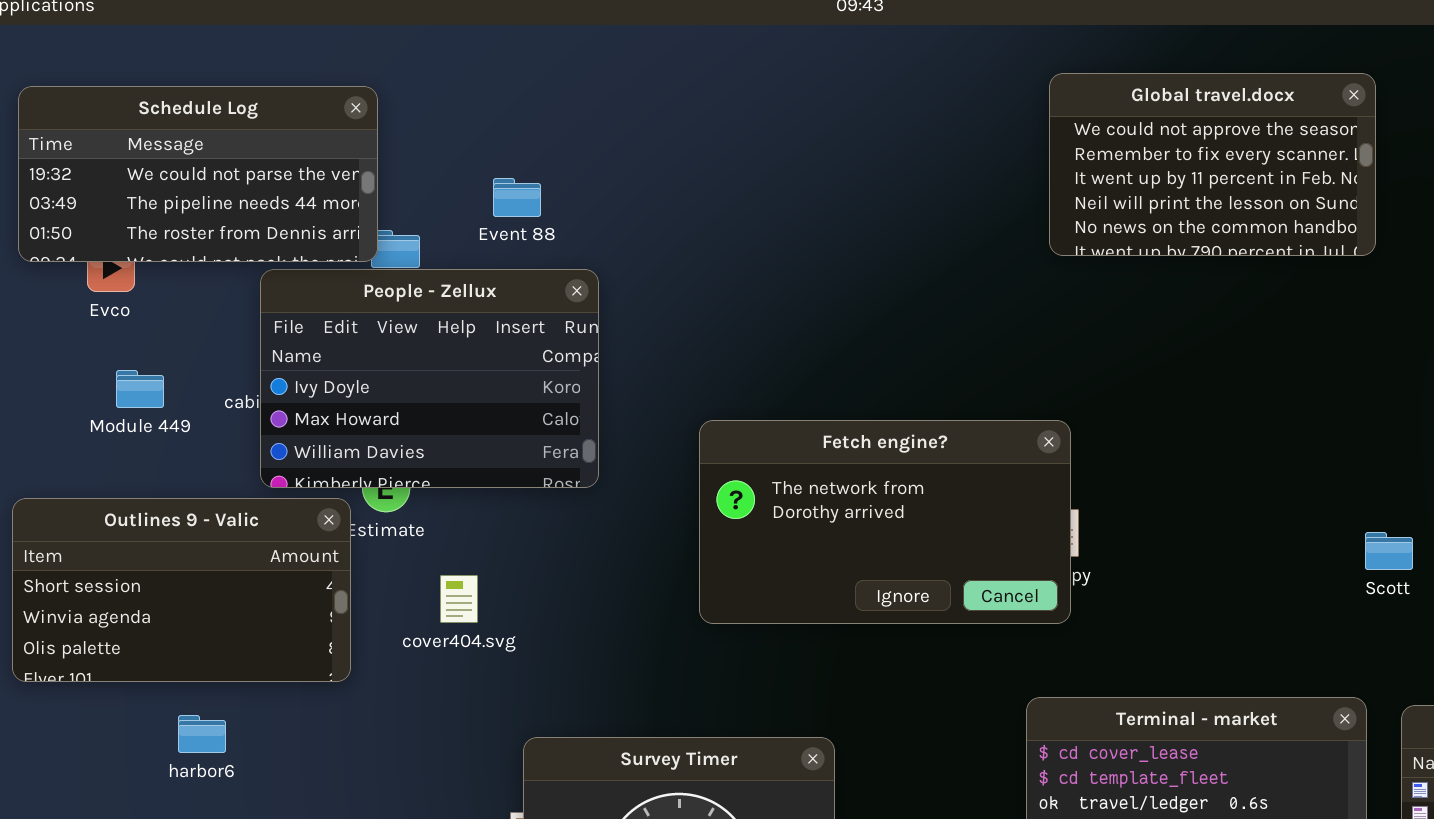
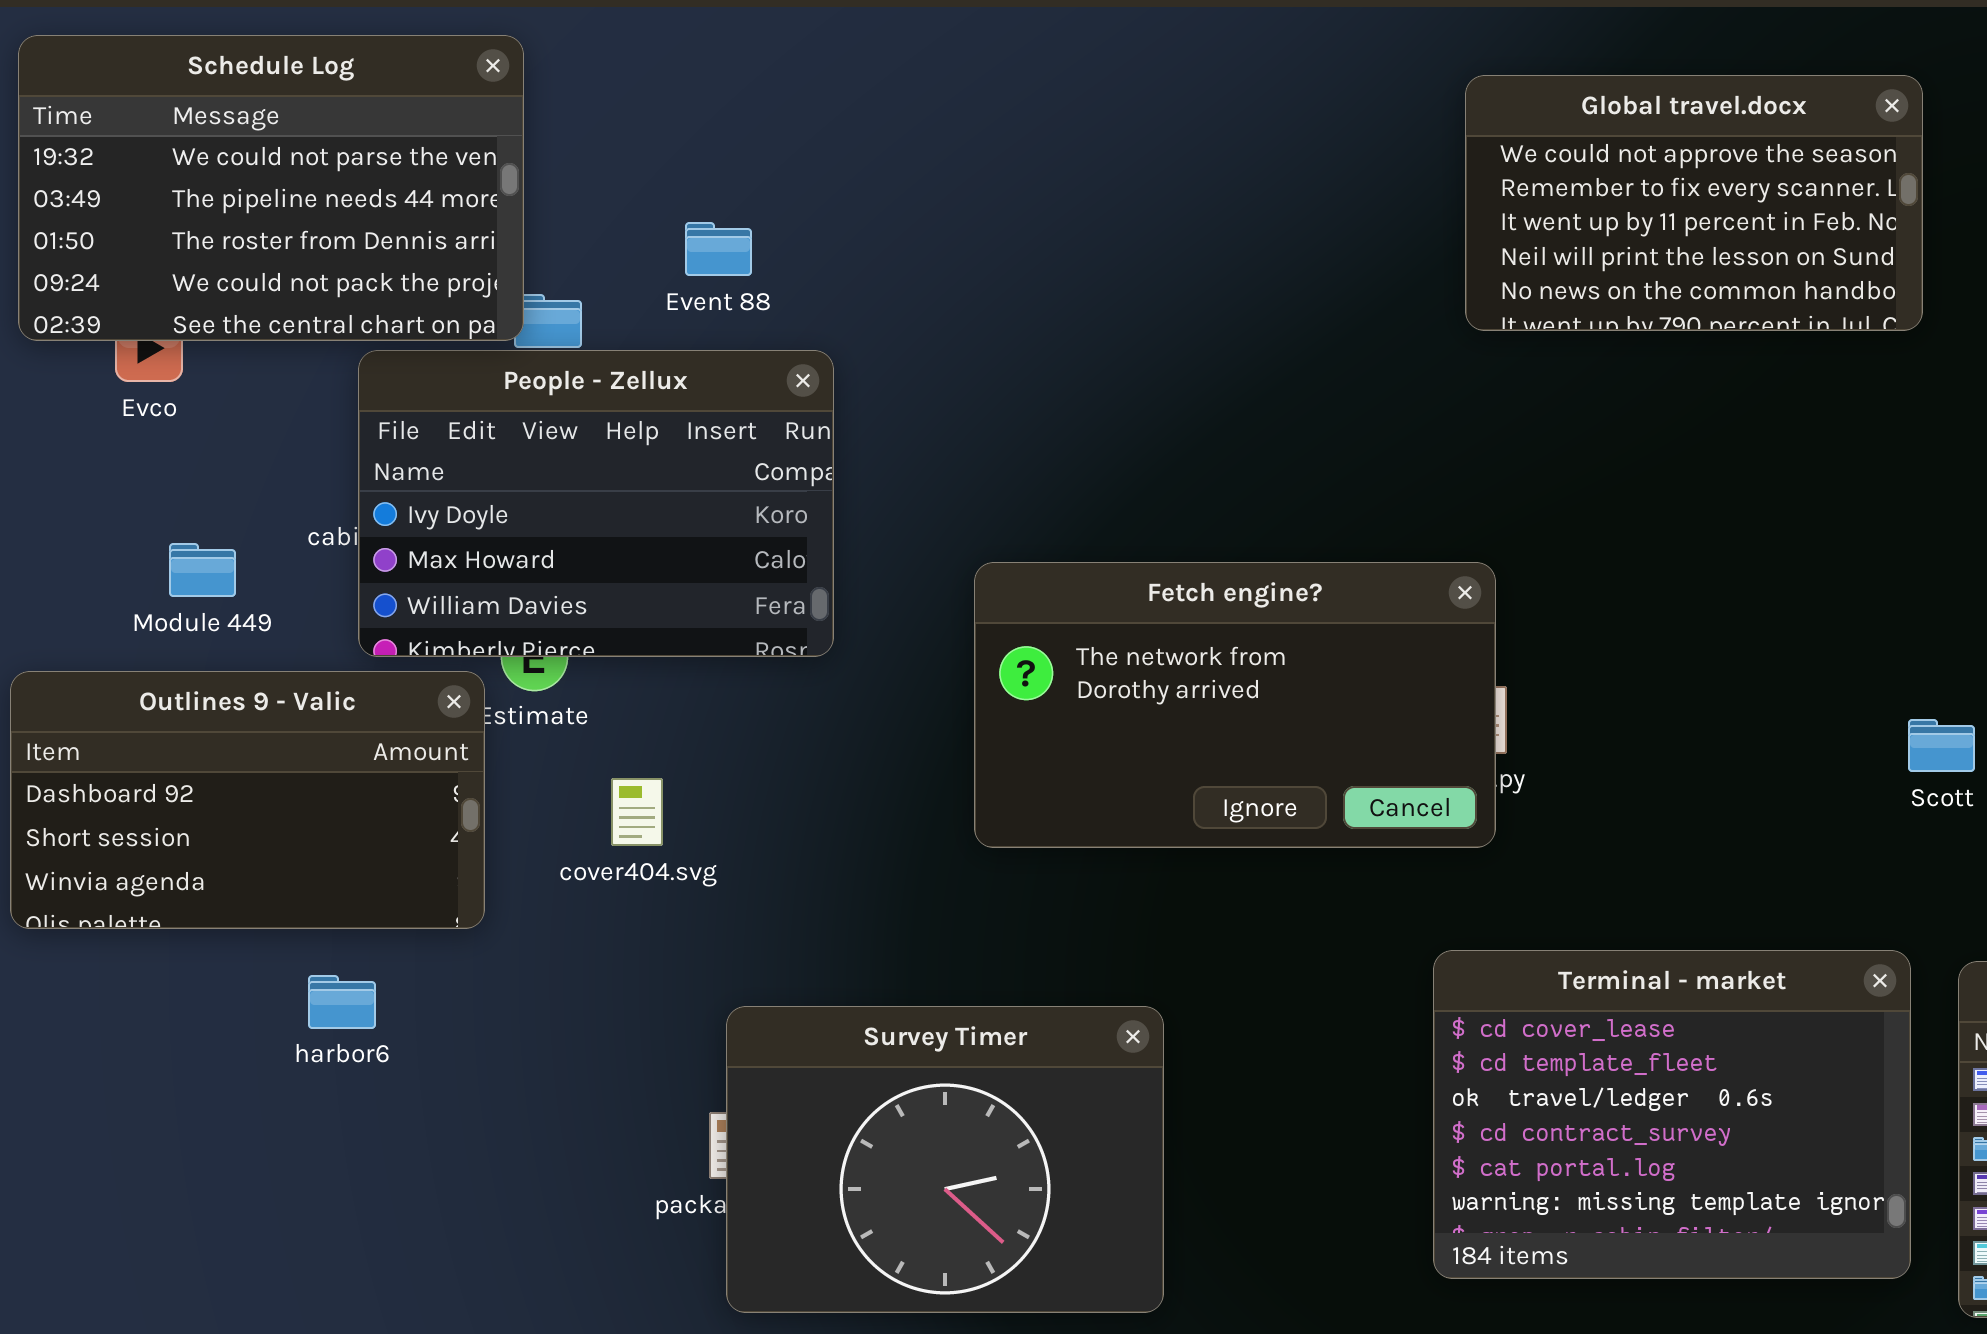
Schedule Log: [18,86,378,262] -> [18,35,524,341], resized
Module 449: [116,370,164,408] -> [169,543,236,597], moved
Outlines 9 - Valic: [12,498,351,682] -> [10,671,485,929], scrolled up 1 row
harbor6: [178,715,226,753] -> [308,975,376,1029], moved

